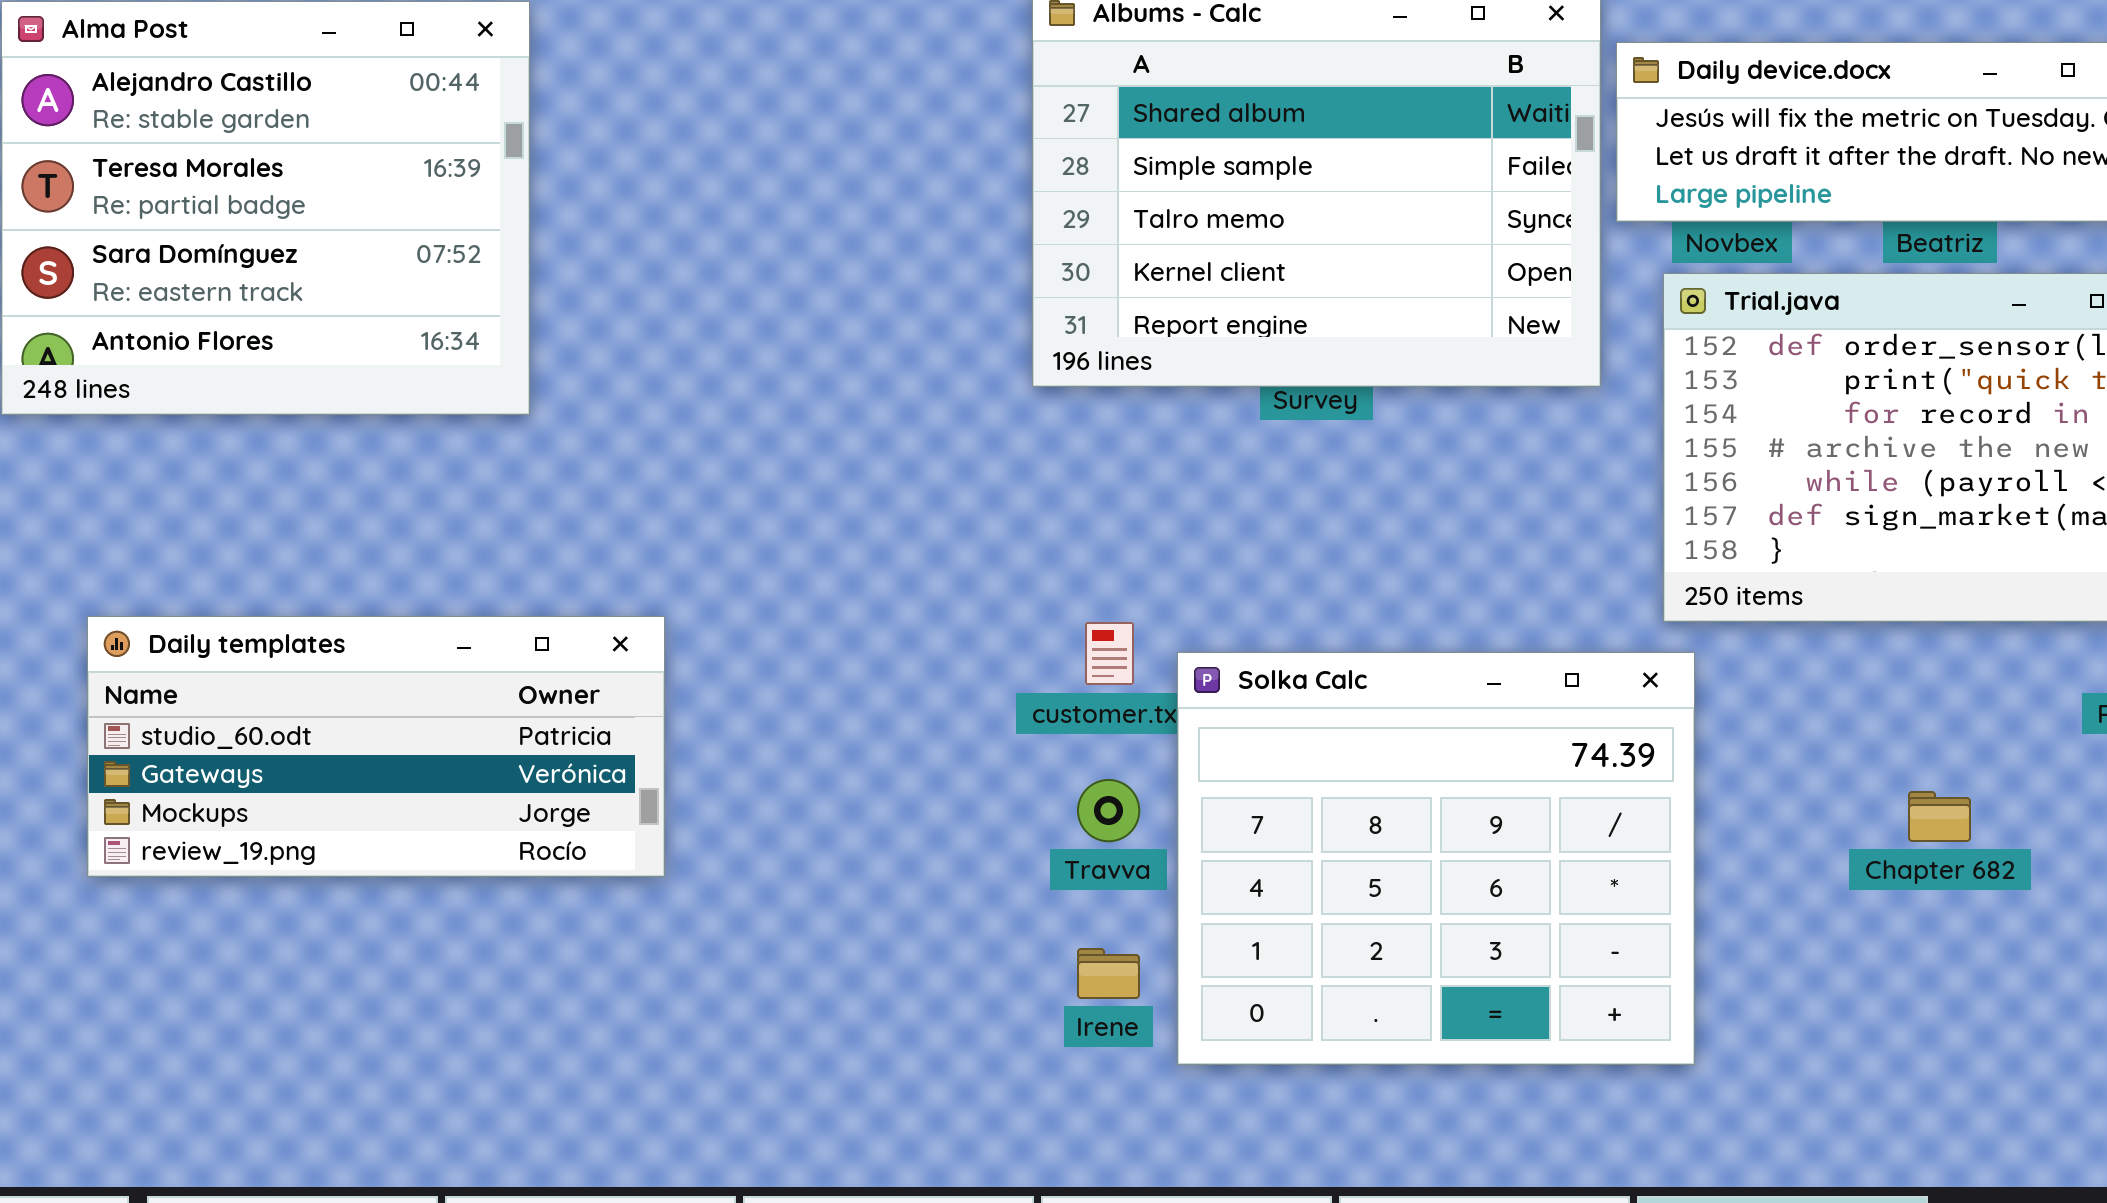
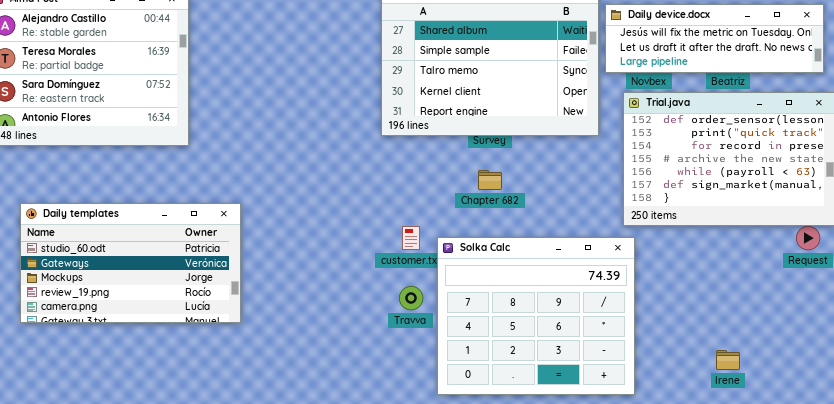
Daily templates: [87,616,665,877] -> [20,203,241,323], resized
Chapter 682: [1908,791,1971,842] -> [478,170,502,190], moved
Irene: [1077,948,1140,999] -> [716,350,740,370], moved

